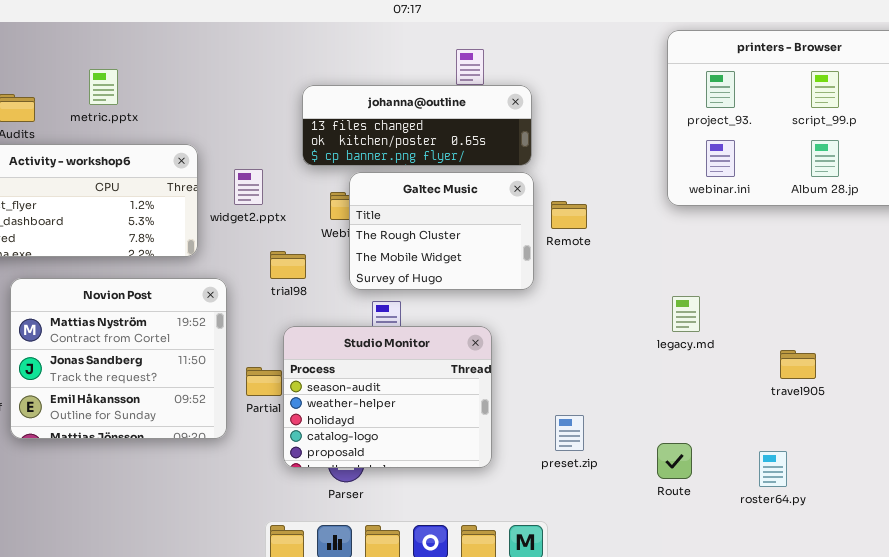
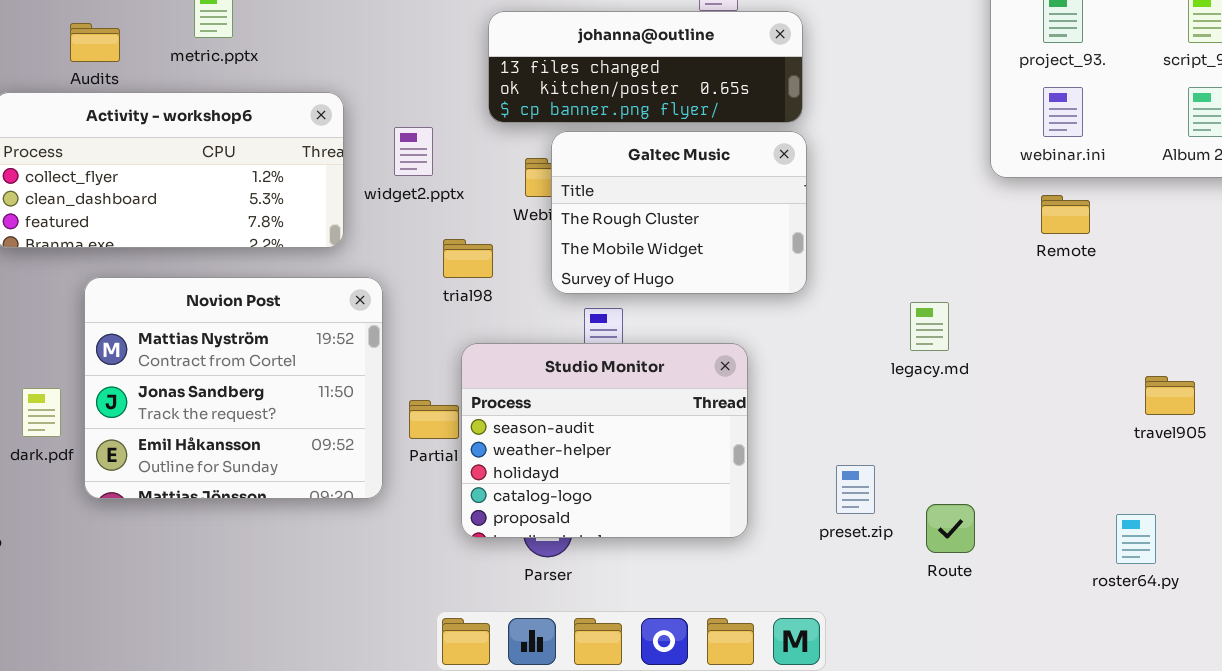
Remote: [551,201,587,229] -> [1041,195,1090,234], moved
legacy.md: [672,296,700,332] -> [910,302,949,351], moved
Route: [657,443,692,479] -> [926,504,975,553], moved

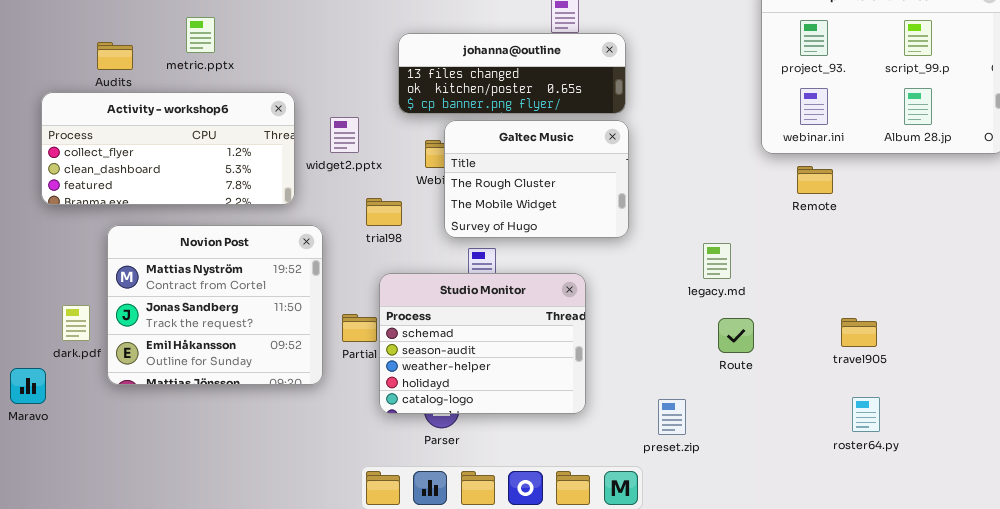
Studio Monitor: [461,343,748,538] -> [379,273,586,414], scrolled up 1 row
travel905: [1145,376,1195,415] -> [841,318,877,347], moved
preset.zip: [836,465,875,514] -> [658,399,686,435], moved
Route: [926,504,975,553] -> [718,318,754,353], moved

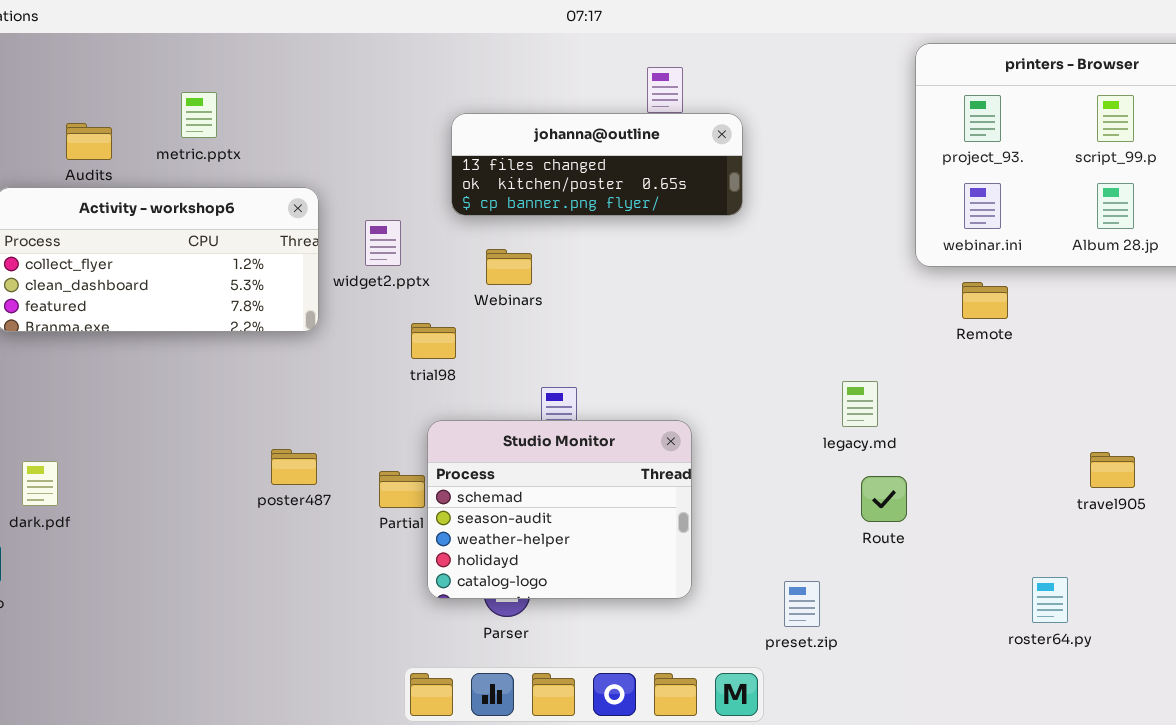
Galtec Music: [444,120,629,238] -> none, closed
Novion Post: [107,225,323,385] -> none, closed
travel905: [841,318,877,347] -> [1090,452,1135,488], moved

